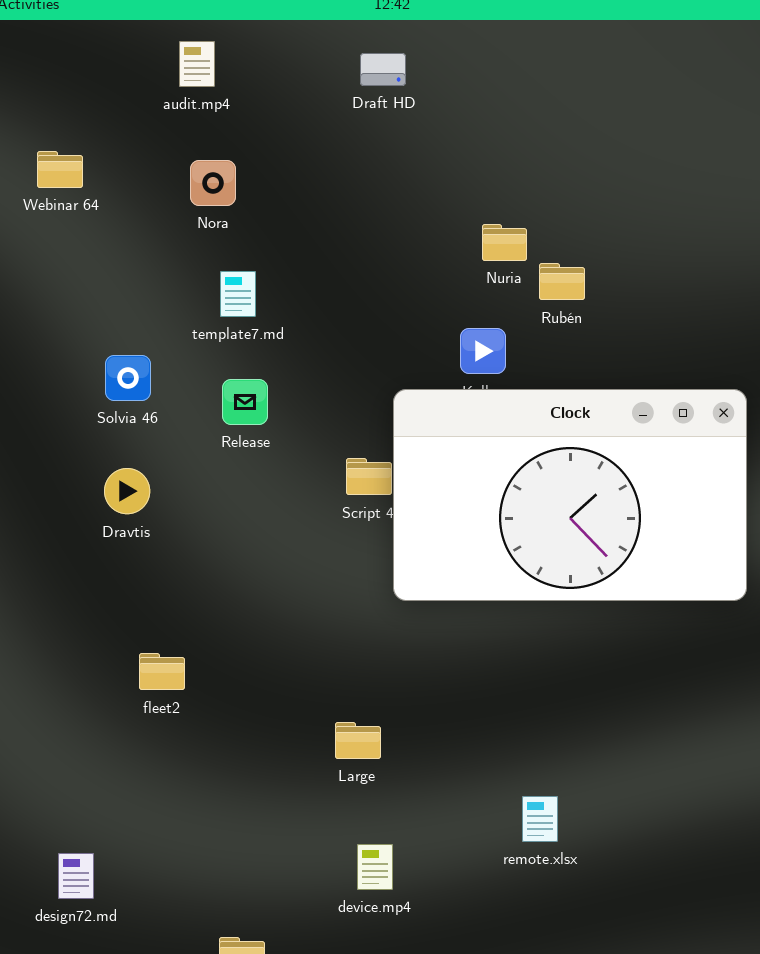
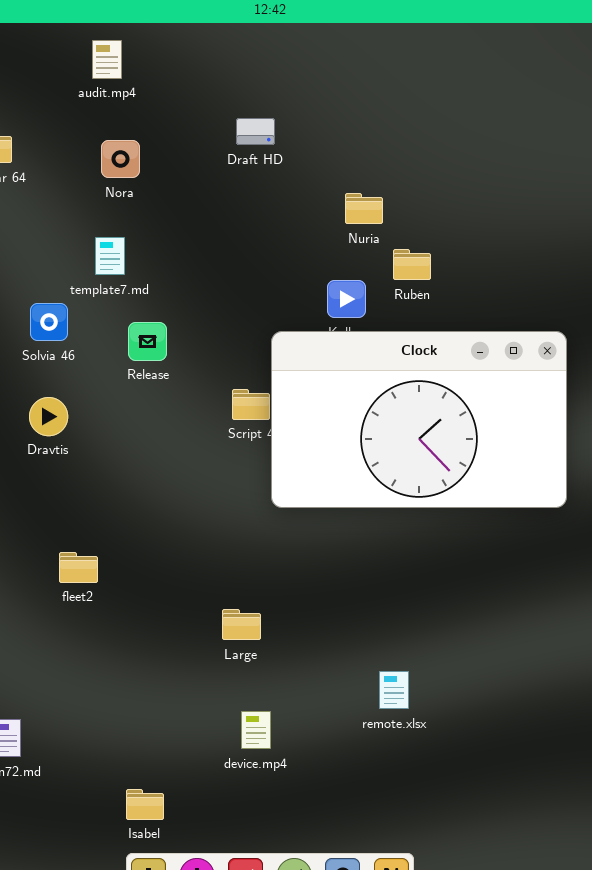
Draft HD: [360,53,406,86] -> [236,118,275,145], moved
Rubén: [539,263,585,300] -> [393,249,431,280], moved
template7.md: [220,271,256,317] -> [95,237,125,275], moved

